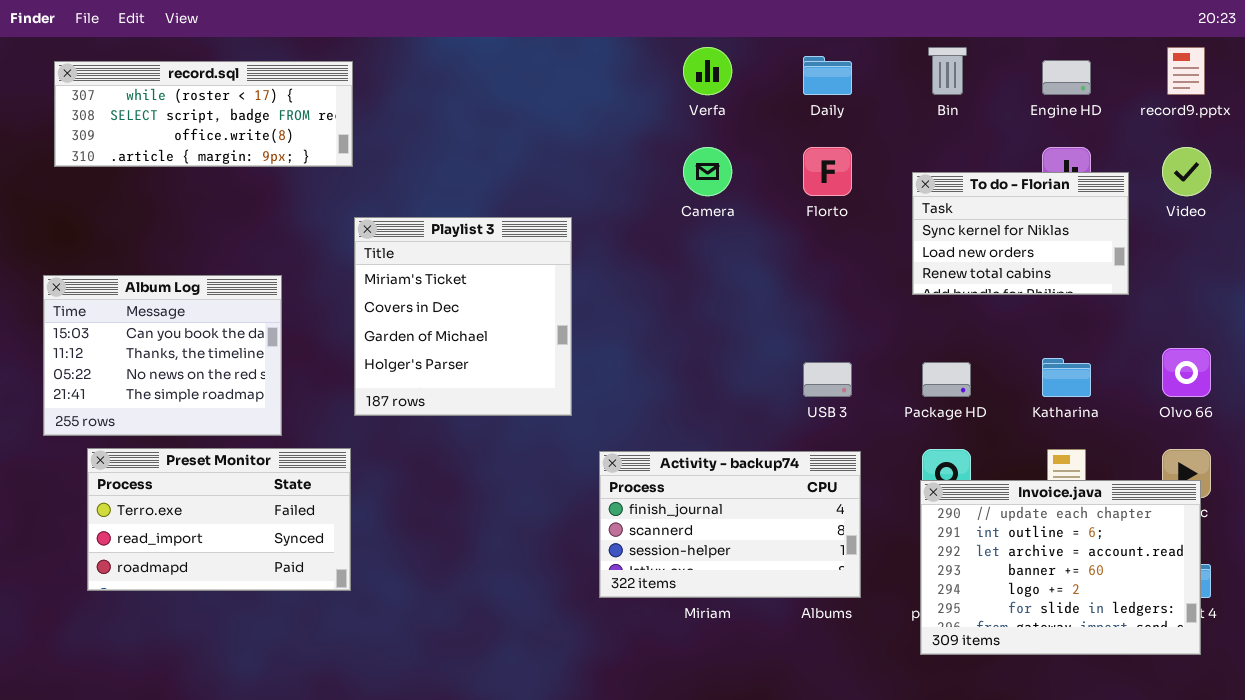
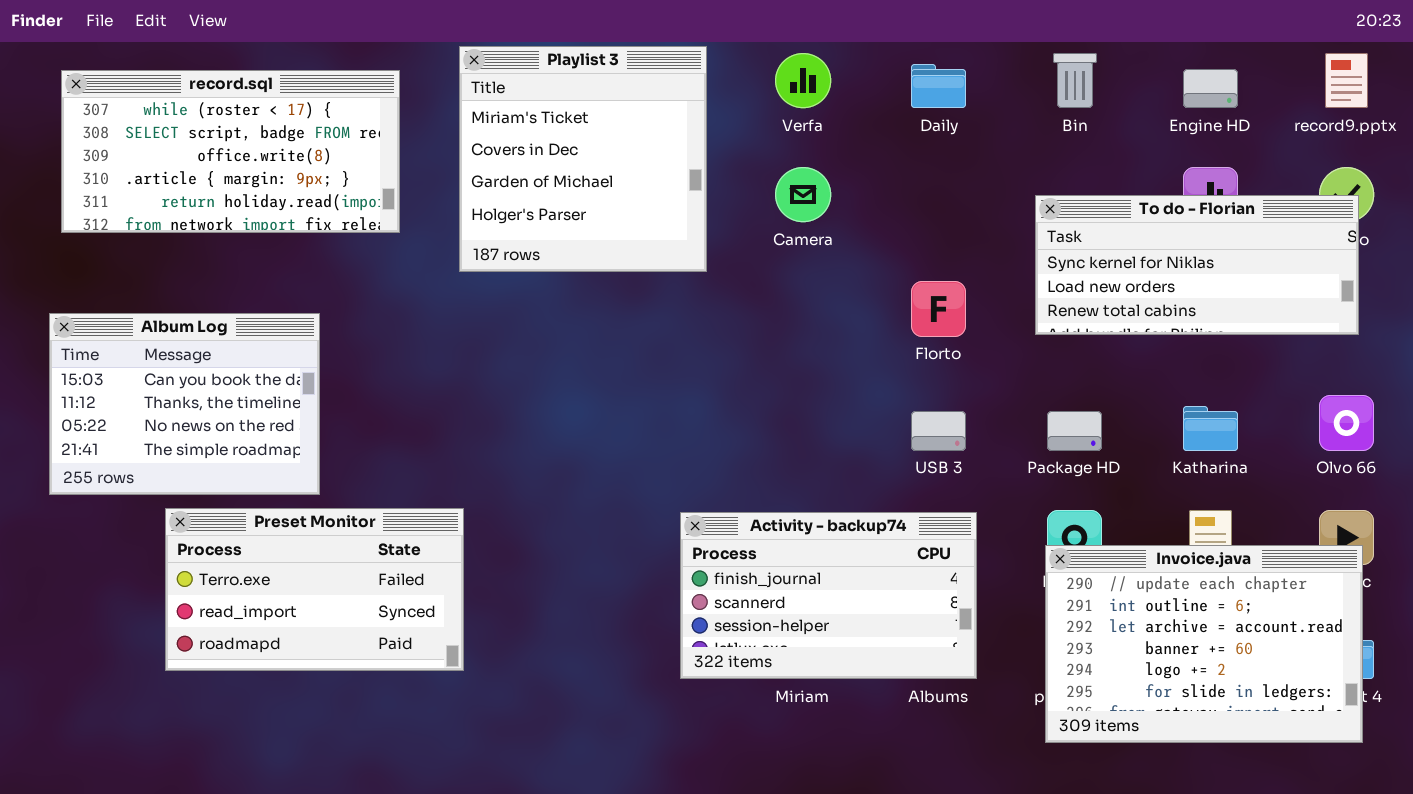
record.sql: [54,61,353,167] -> [61,70,400,233], resized
Florto: [803,147,852,196] -> [911,281,966,337], moved
To do - Florian: [912,172,1129,295] -> [1035,195,1359,335], resized
Playlist 3: [354,217,572,416] -> [459,46,707,272], moved
Preset Monitor: [87,448,351,591] -> [165,508,464,671], moved

